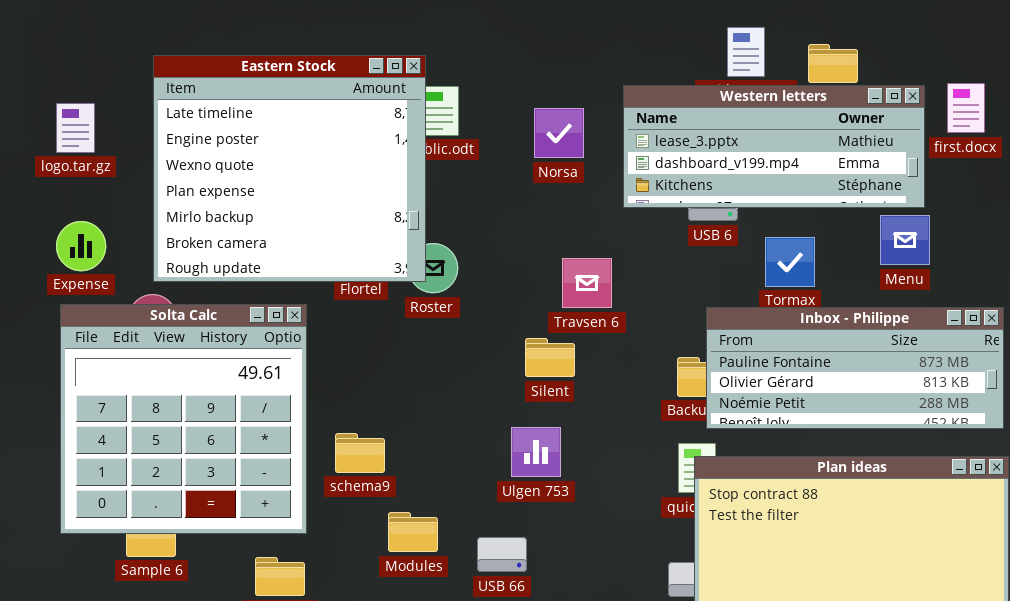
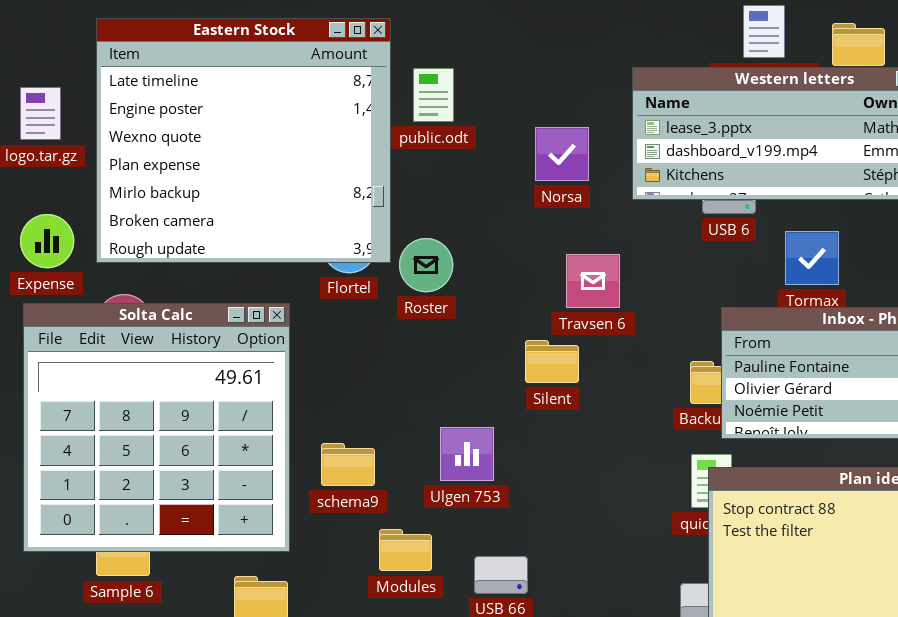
Eastern Stock: [153,55,426,282] -> [96,18,391,263], moved
Norsa: [534,108,584,158] -> [535,127,589,181], moved
Ulgen 753: [511,427,561,477] -> [440,427,494,481], moved

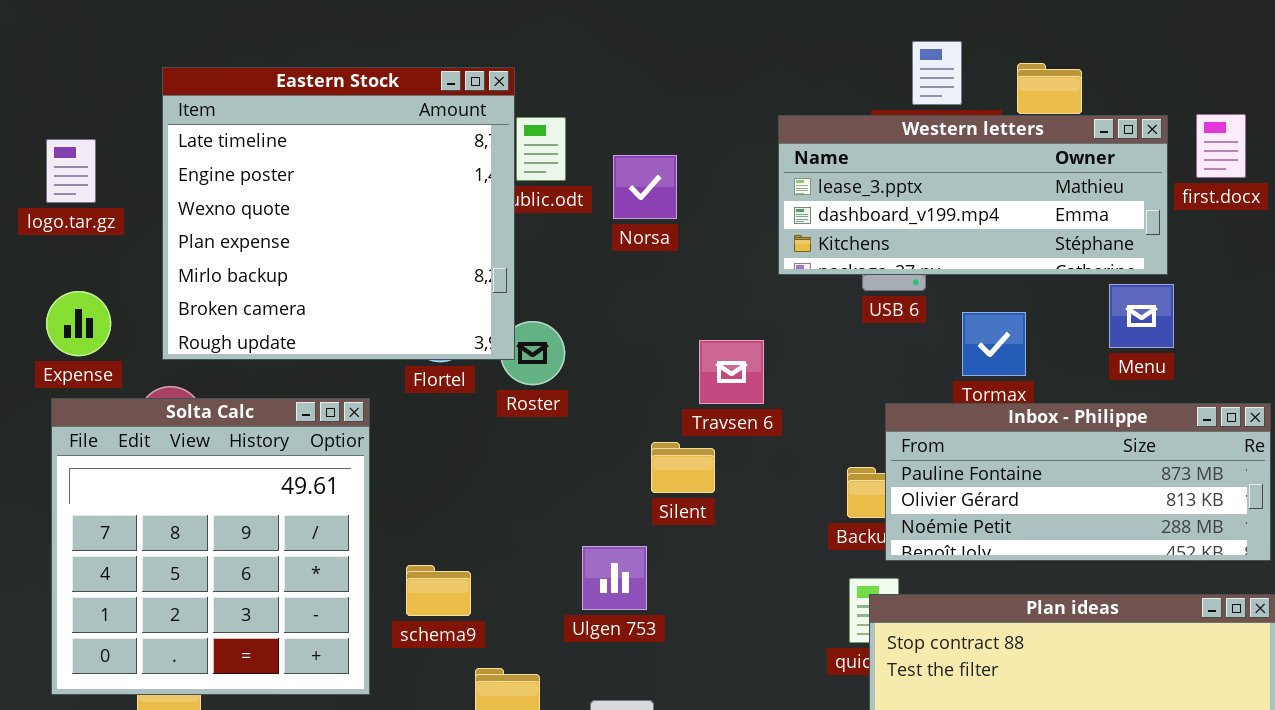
Eastern Stock: [96,18,391,263] -> [162,67,515,360], moved
Norsa: [535,127,589,181] -> [613,155,677,219], moved
Ulgen 753: [440,427,494,481] -> [582,546,647,610], moved

